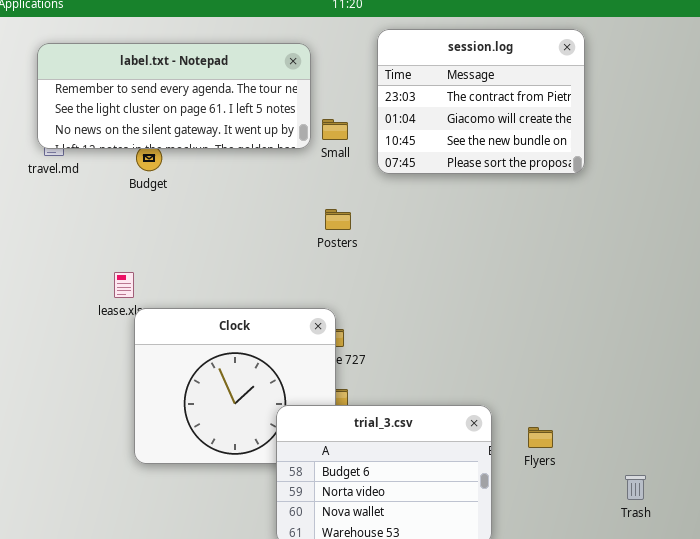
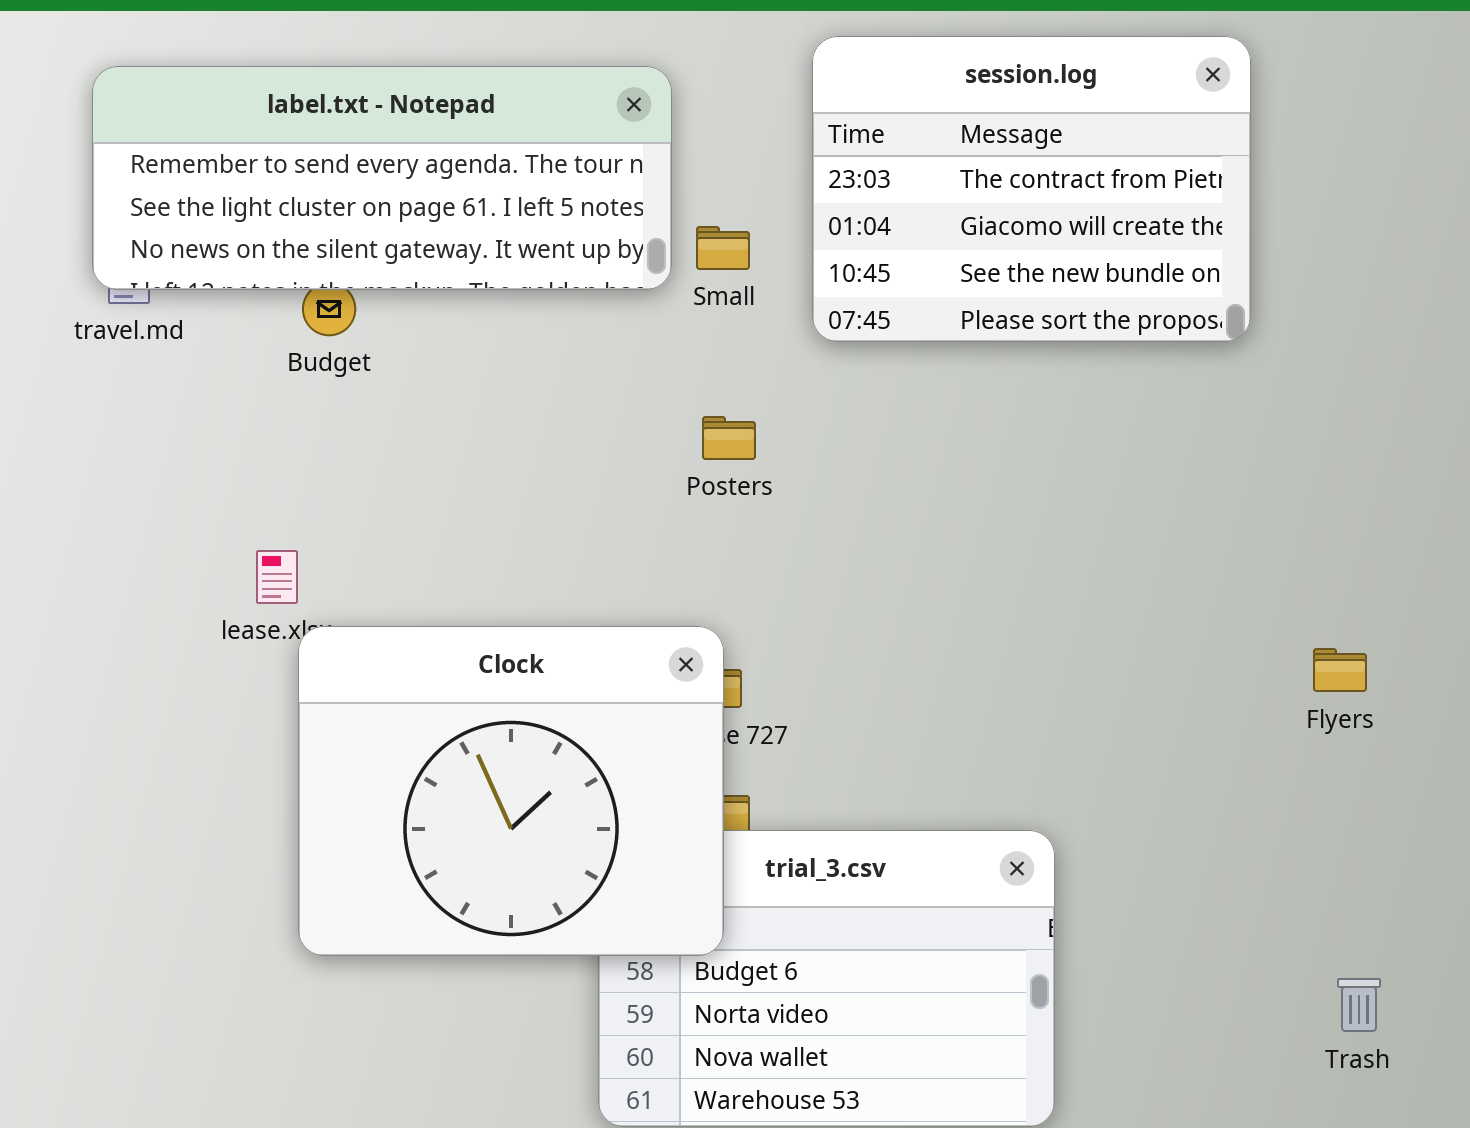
Clock: [134,308,336,464] -> [298,626,724,956], raised
Flyers: [528,427,553,448] -> [1313,648,1367,692], moved

